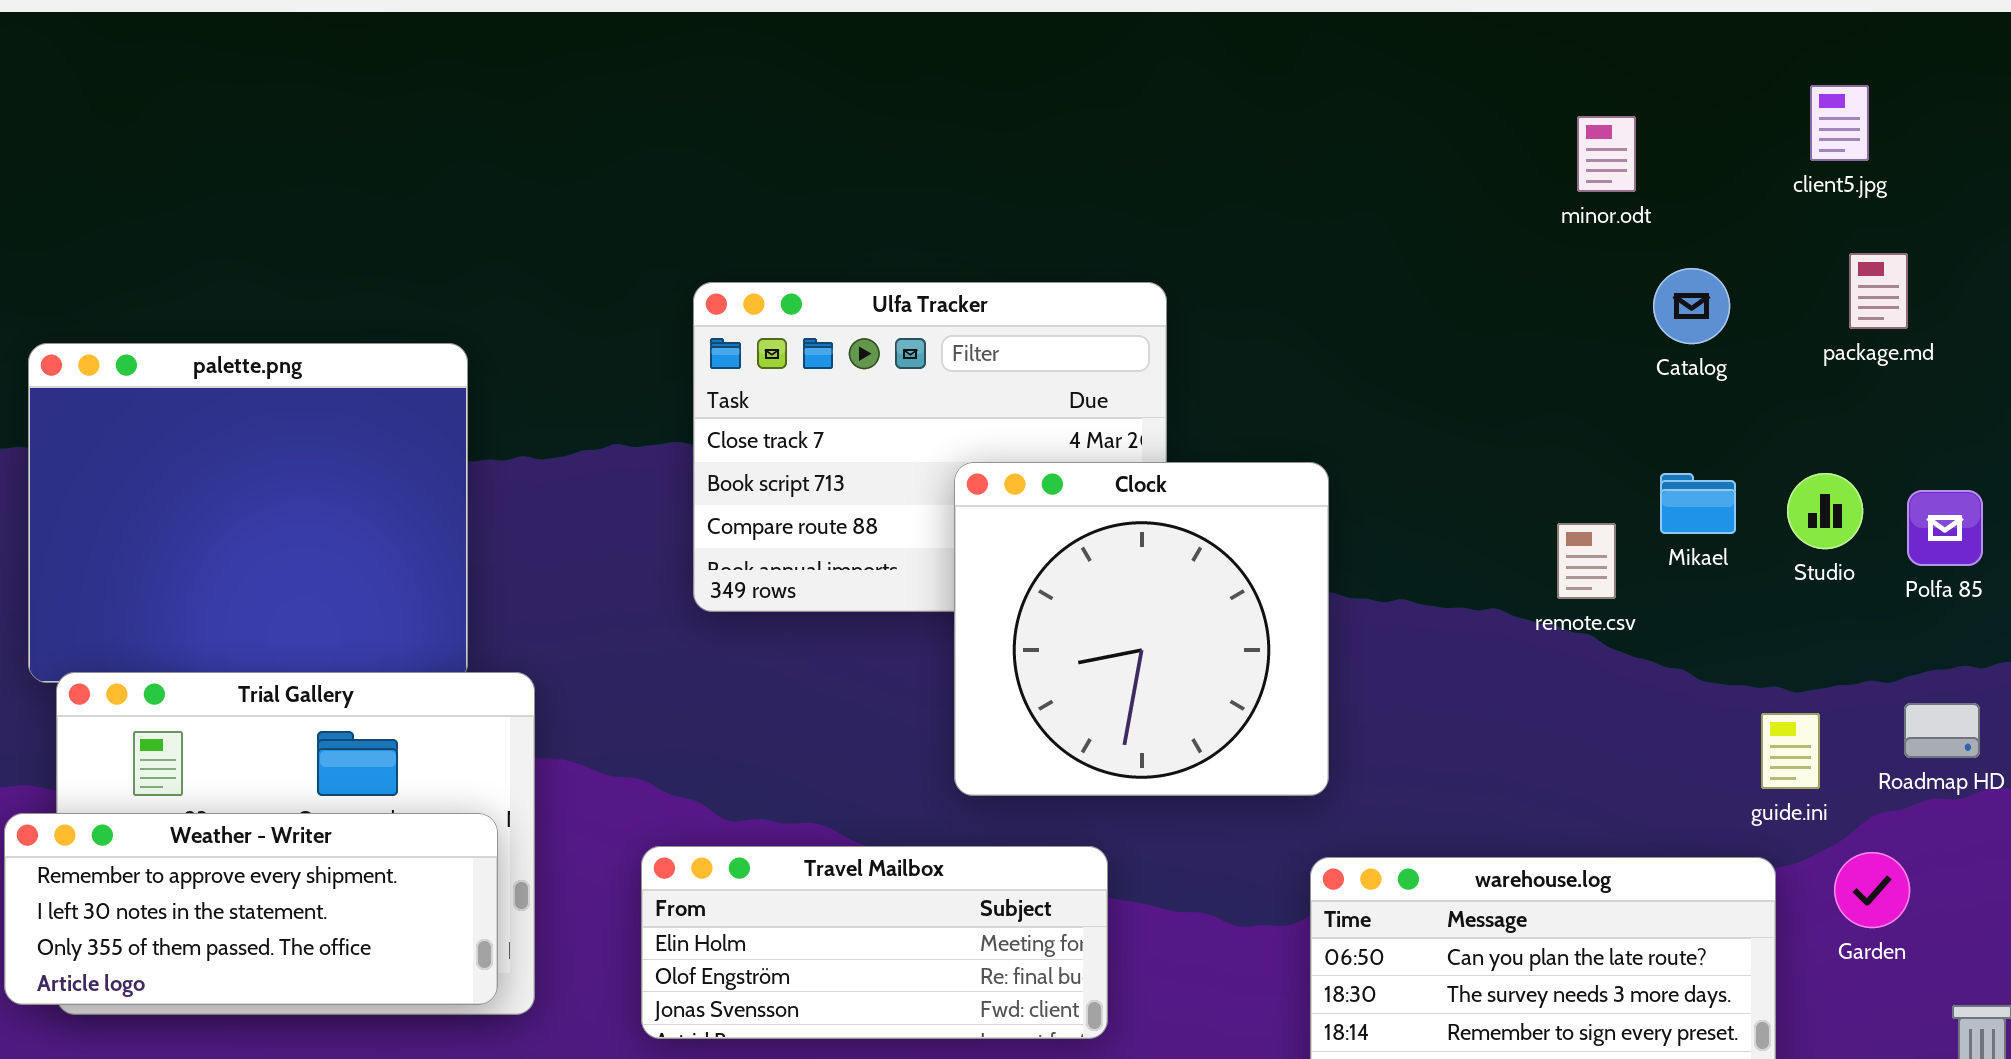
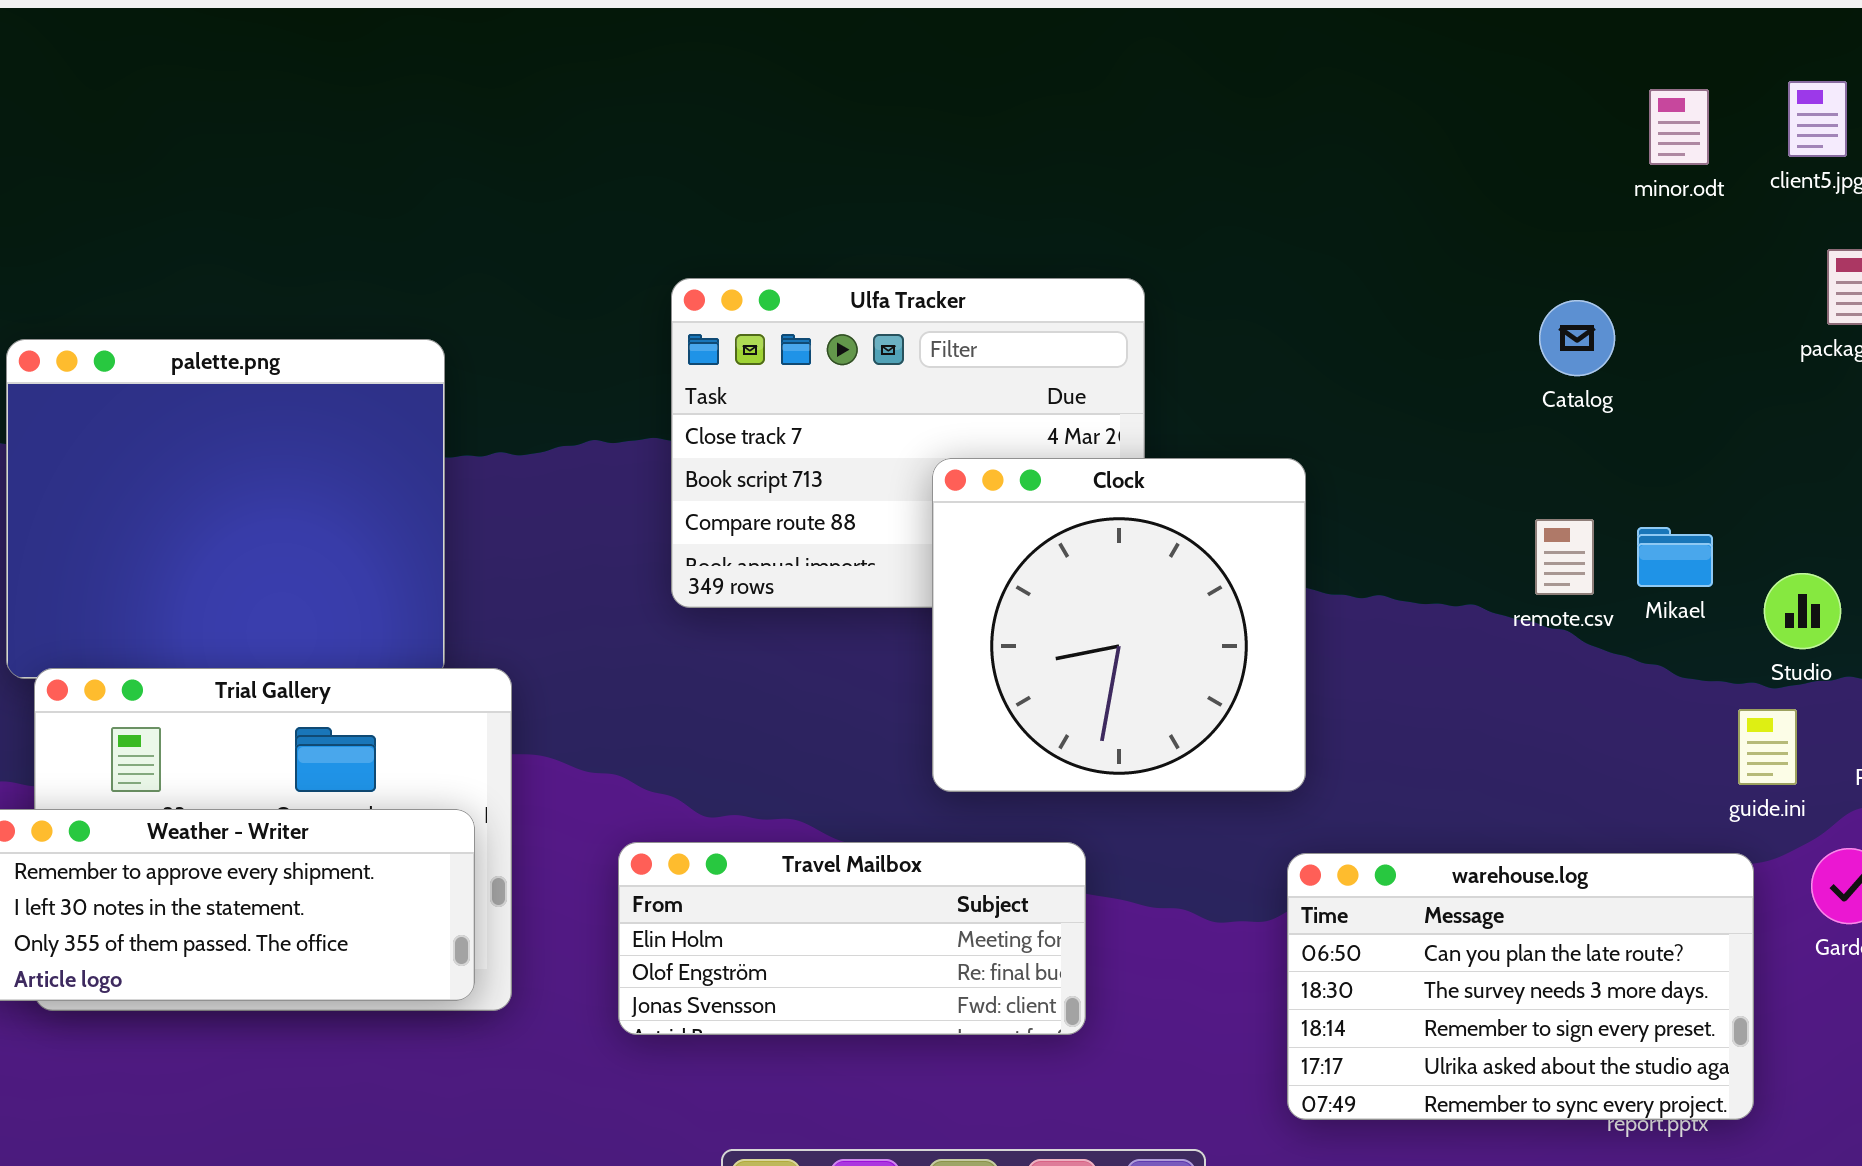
minor.odt: [1577,116,1636,192] -> [1649,89,1709,165], moved
Catalog: [1653,268,1730,344] -> [1539,300,1615,376], moved
Mikael: [1660,473,1736,534] -> [1637,527,1713,587], moved
Studio: [1787,473,1863,549] -> [1764,573,1841,649], moved

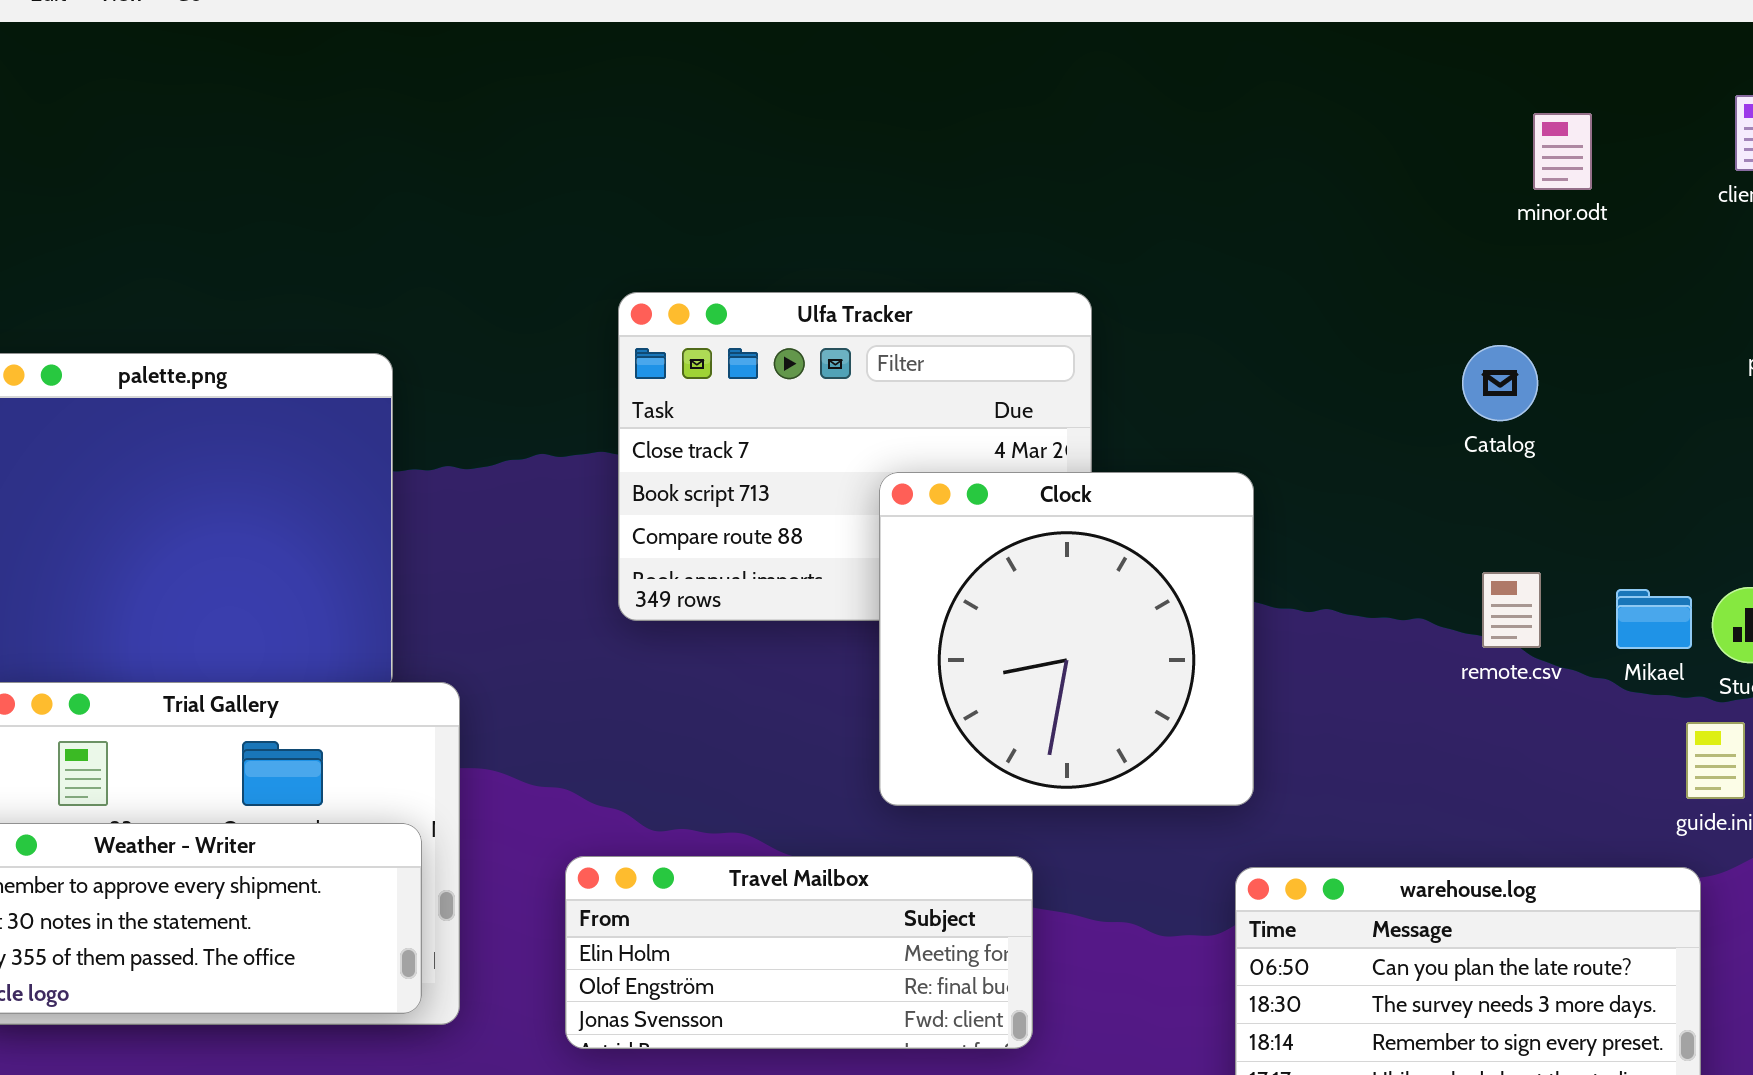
minor.odt: [1649,89,1709,165] -> [1533,113,1592,190], moved
Catalog: [1539,300,1615,376] -> [1462,345,1538,421], moved
remote.csv: [1535,519,1594,595] -> [1482,572,1541,648], moved
Mikael: [1637,527,1713,587] -> [1616,589,1692,649], moved

